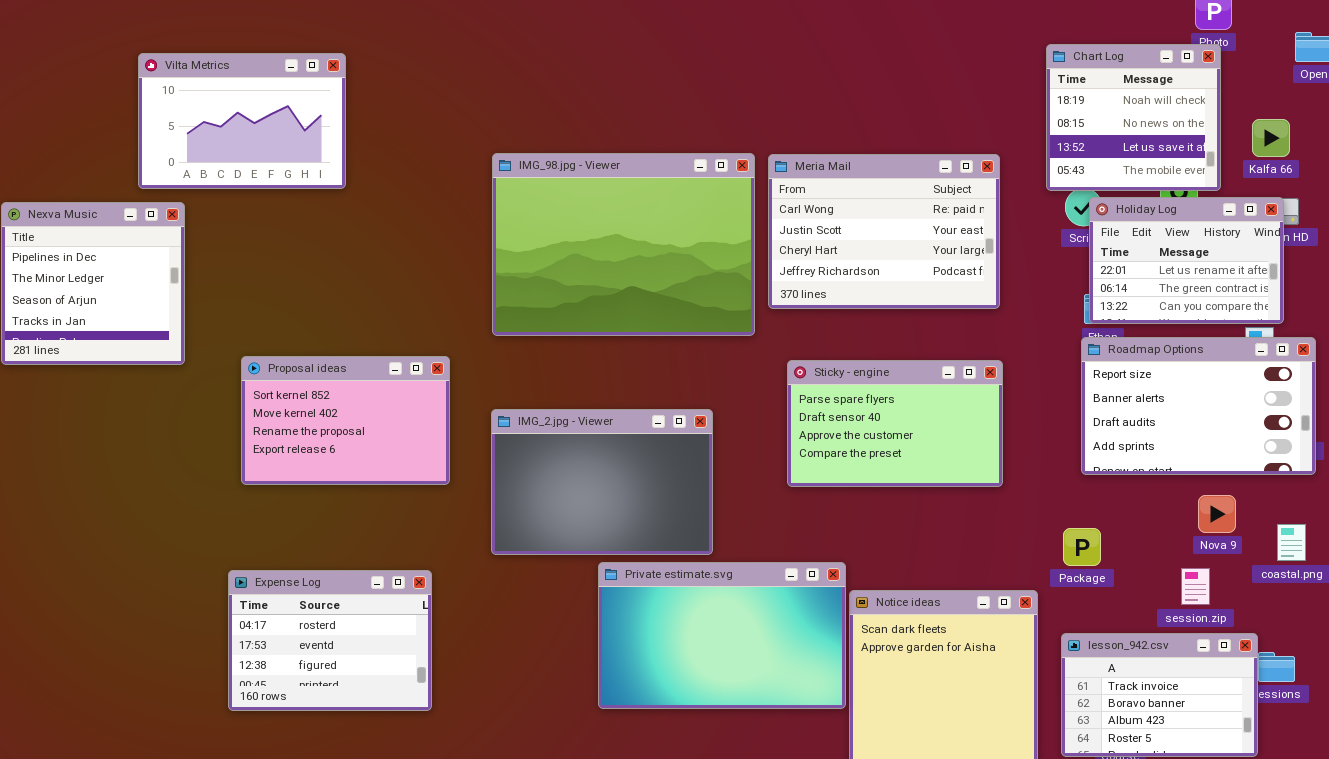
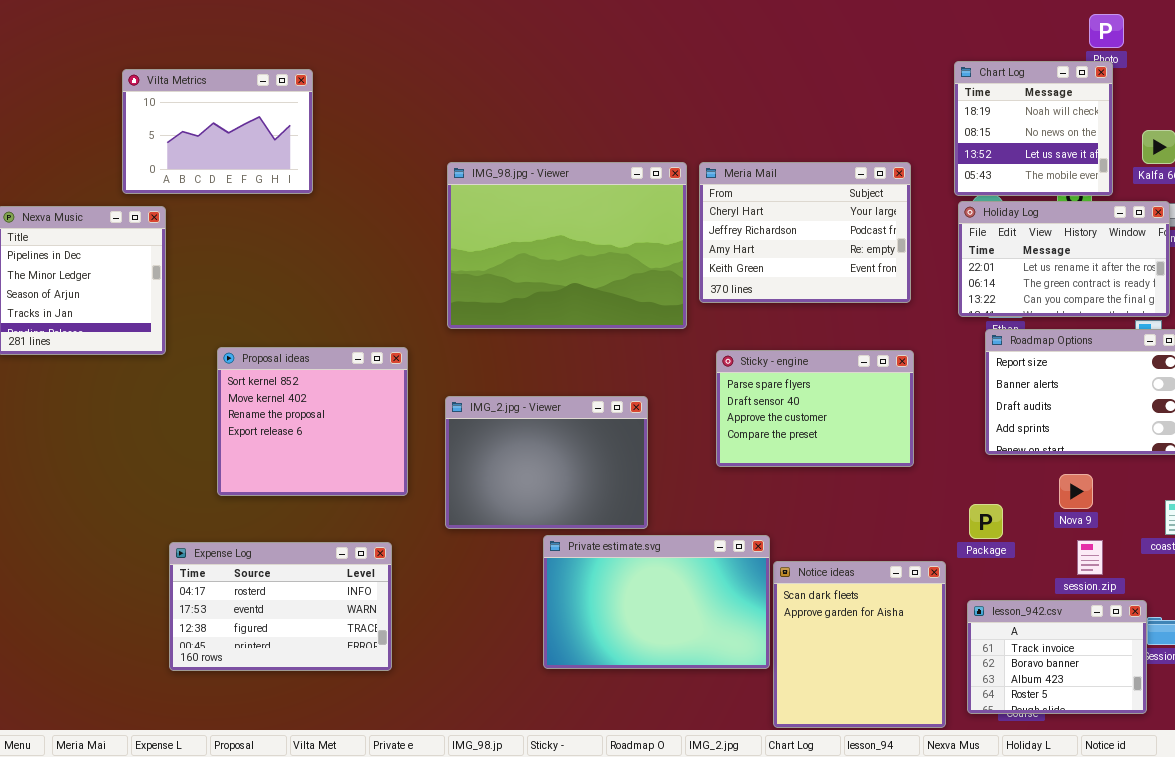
Meria Mail: [768,154,1000,309] -> [699,162,911,303], scrolled down 2 rows
Holiday Log: [1089,197,1284,324] -> [958,201,1170,317], resized
Proposal ideas: [241,356,450,485] -> [217,347,408,496], resized
Nova 9: [1198,495,1236,533] -> [1059,474,1093,509], moved
Expense Log: [228,570,432,711] -> [169,542,392,671], resized

